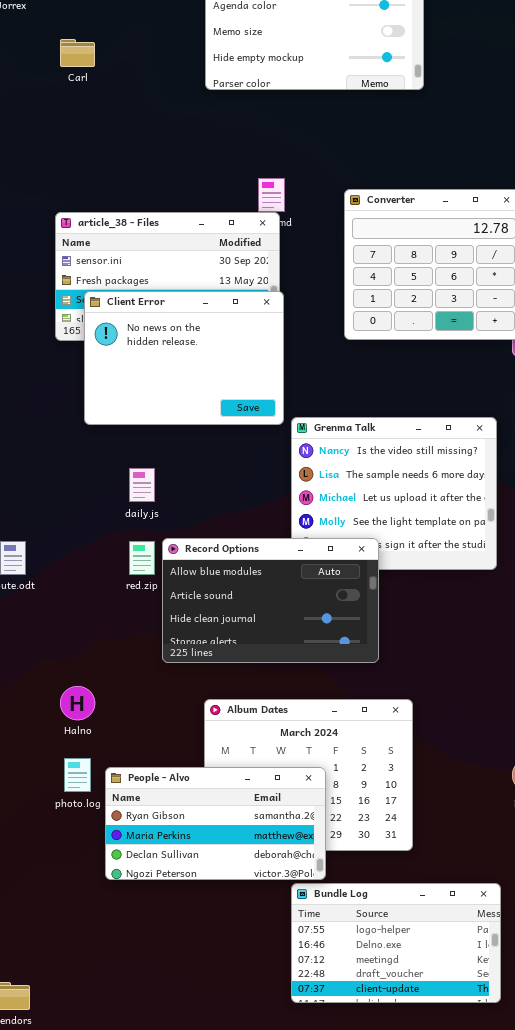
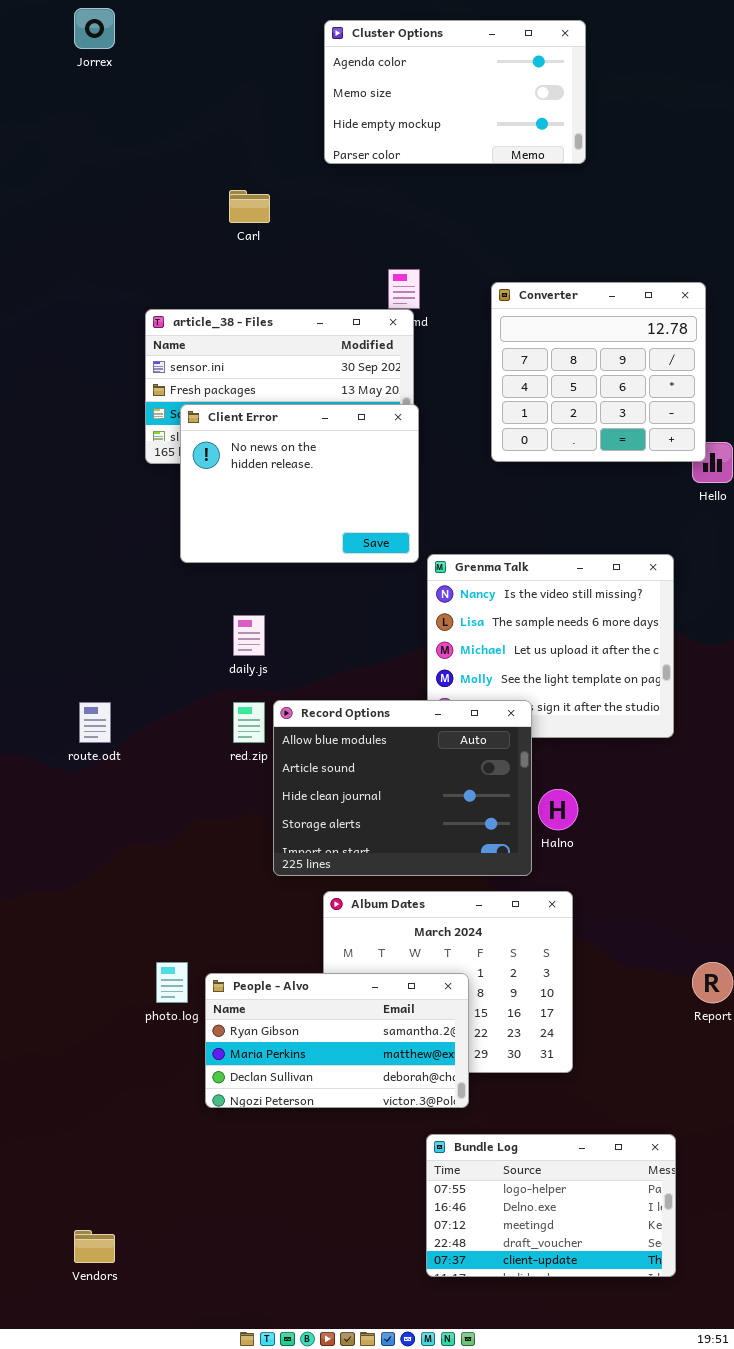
Carl: [60,39,95,67] -> [229,190,270,223], moved
Record Options: [162,538,379,663] -> [273,700,532,876], resized
Halno: [60,686,95,720] -> [538,789,578,830], moved
Bundle Log: [291,883,501,1003] -> [426,1134,676,1277], moved

